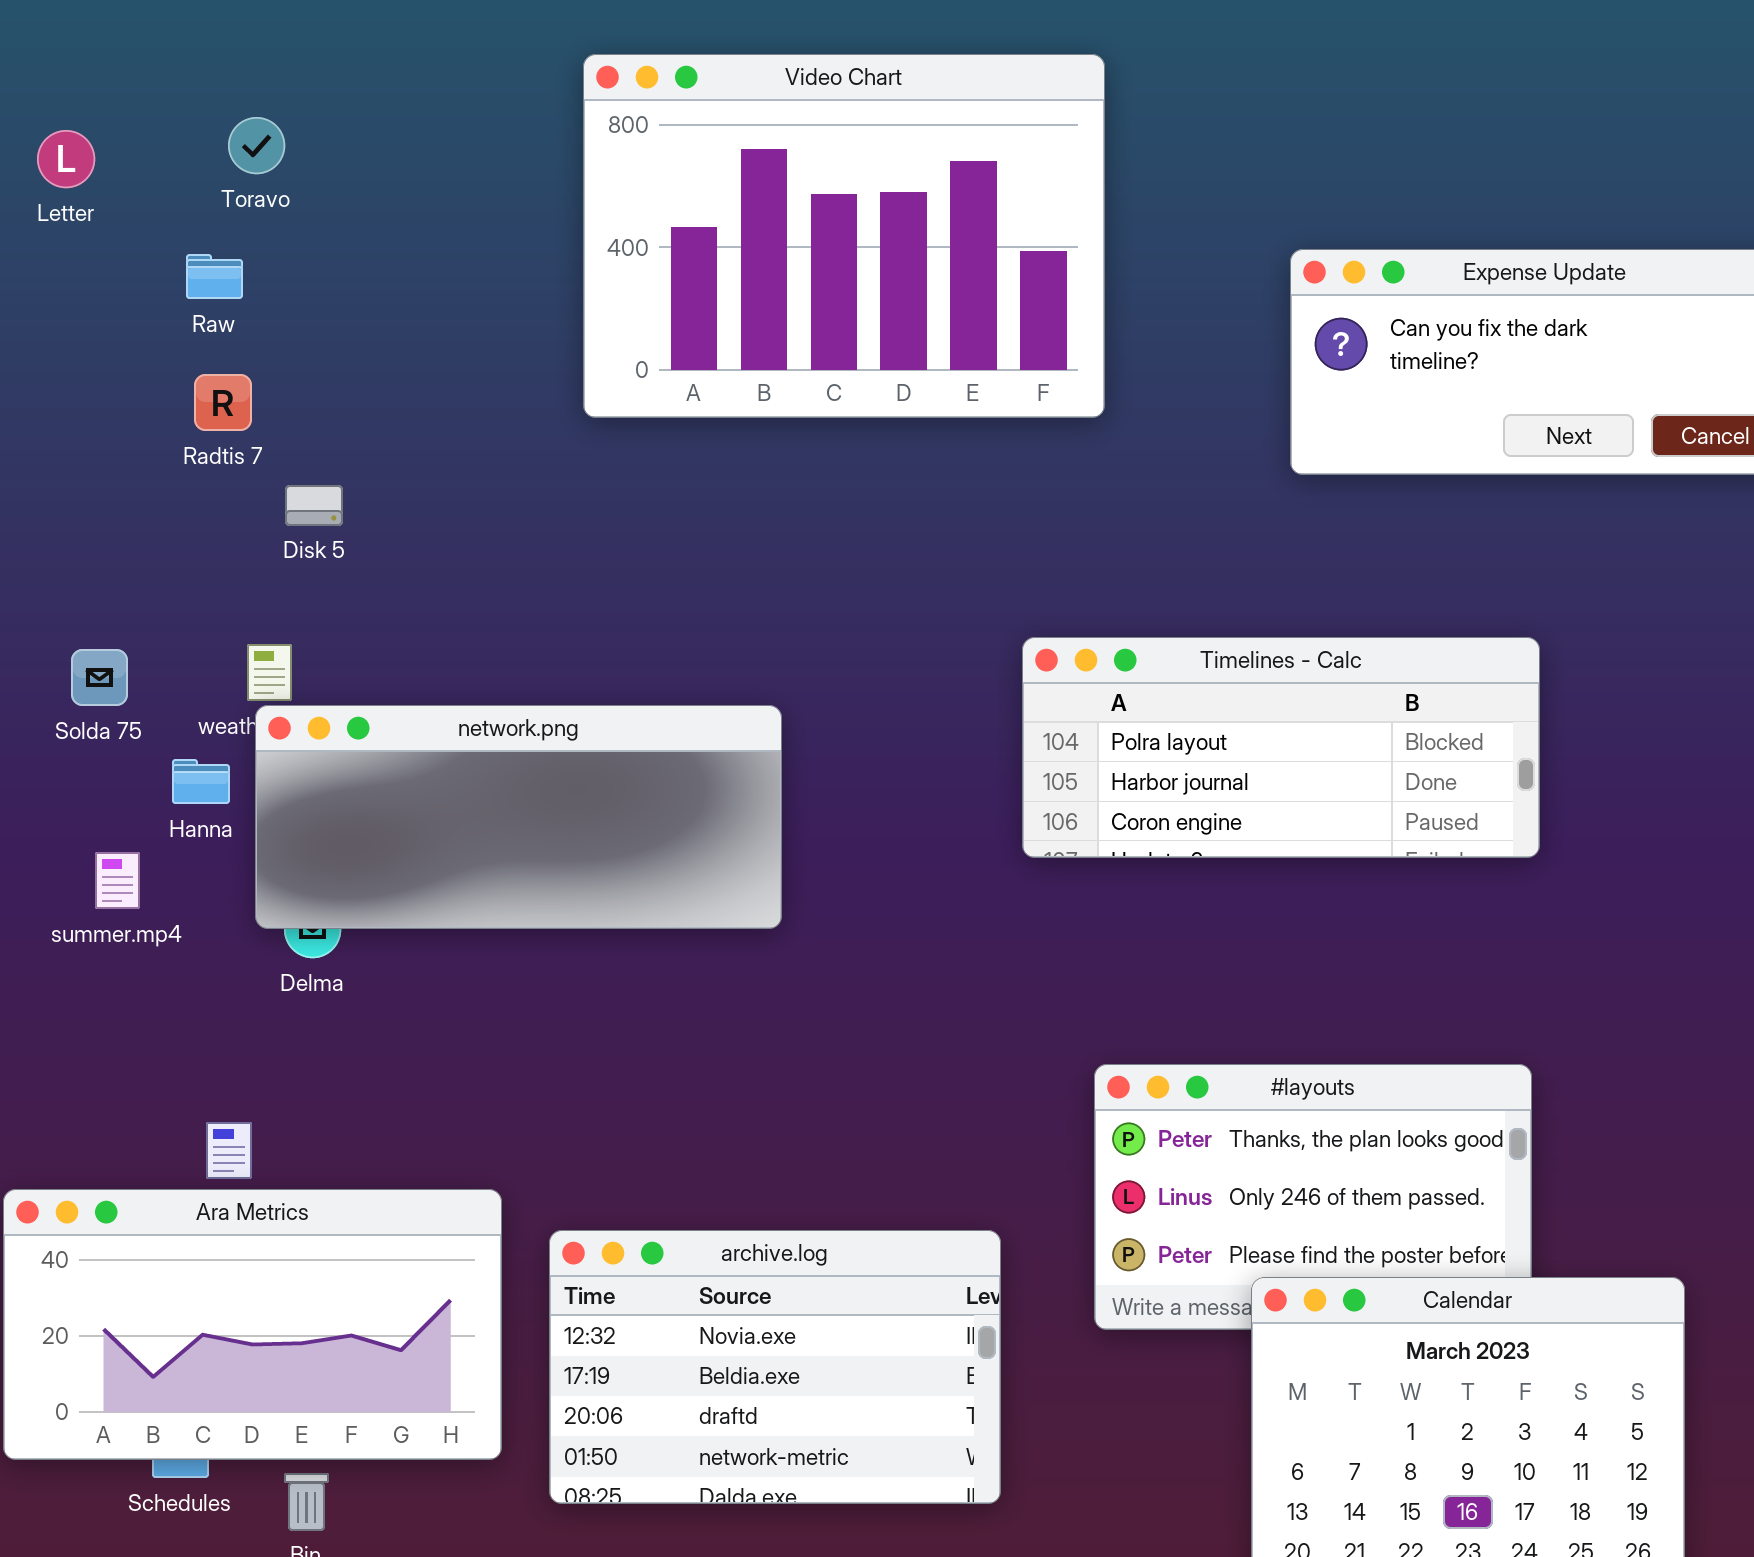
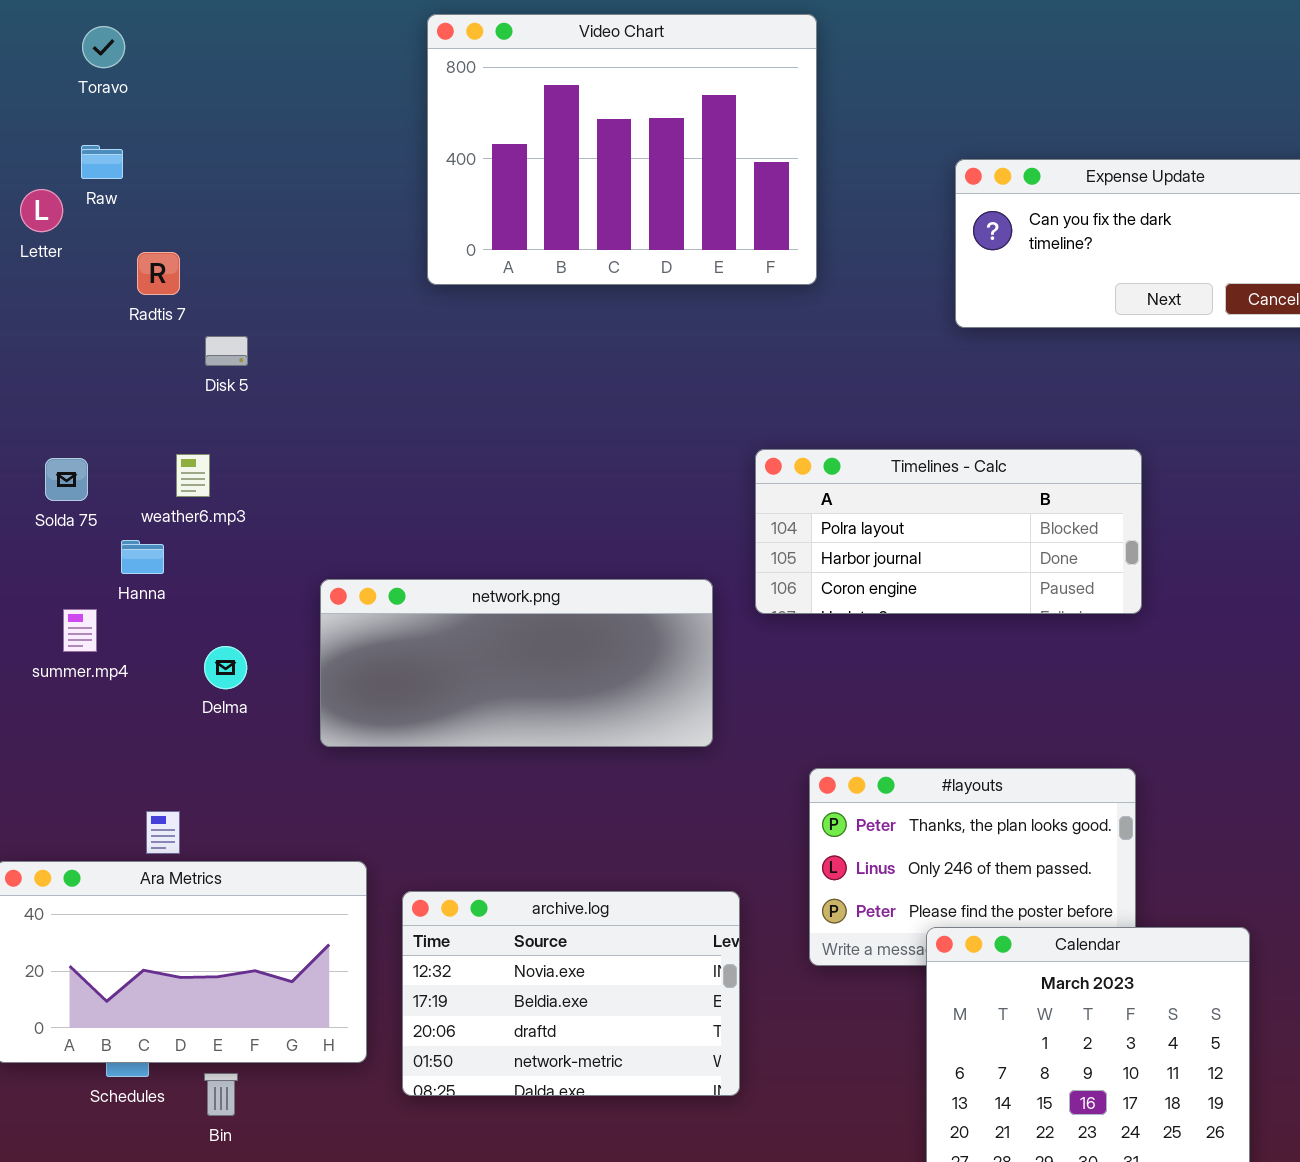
Toravo: [228,117,285,174] -> [82,26,125,68], moved
Letter: [37,130,95,188] -> [20,189,63,232], moved
Raw: [186,254,243,299] -> [81,145,123,179], moved
network.png: [255,705,782,929] -> [320,579,713,747], moved

